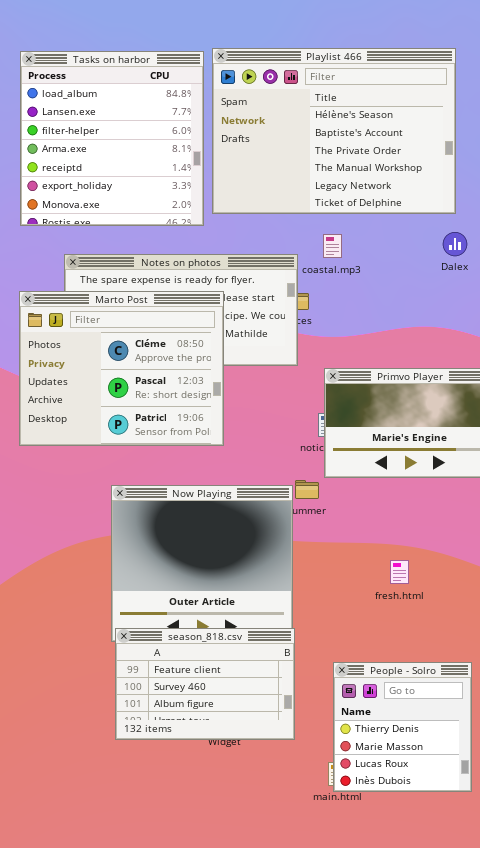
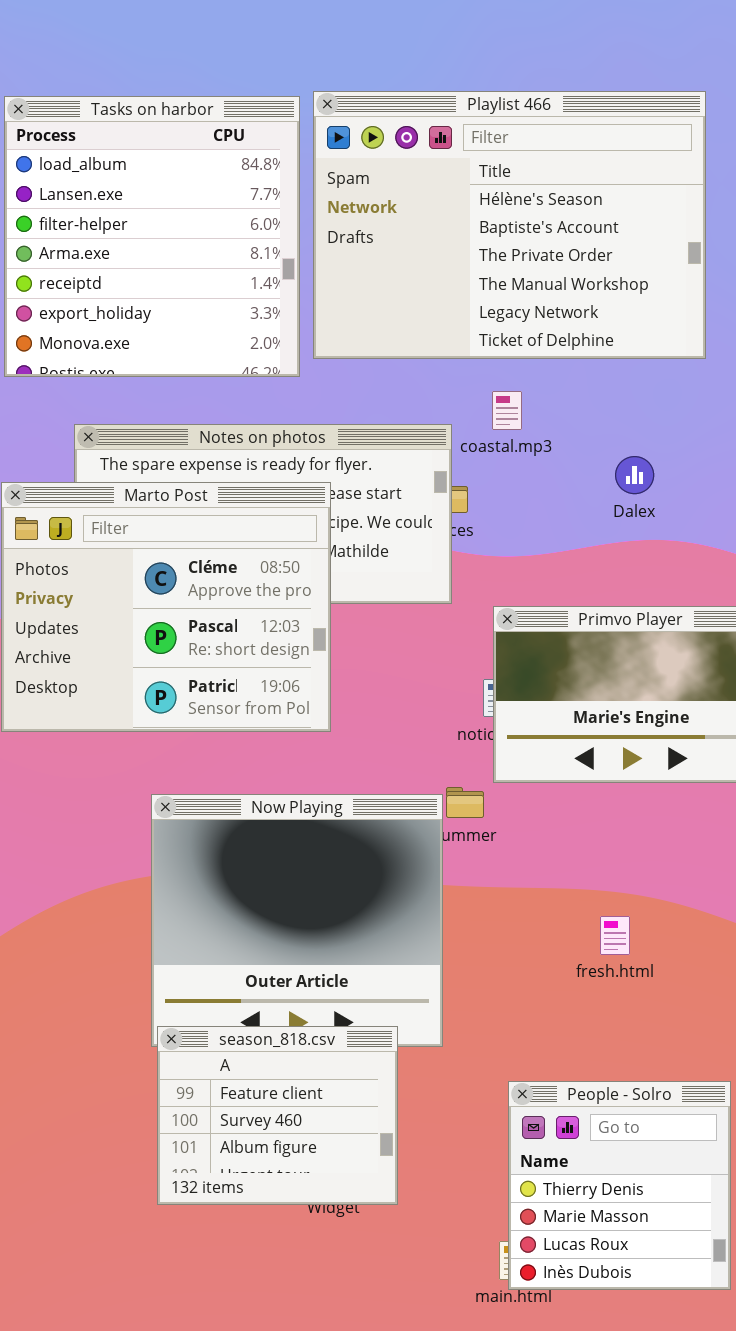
Dalex: [443,232,467,256] -> [615,456,654,494], moved
season_818.csv: [115,628,295,740] -> [157,1026,398,1205], resized

